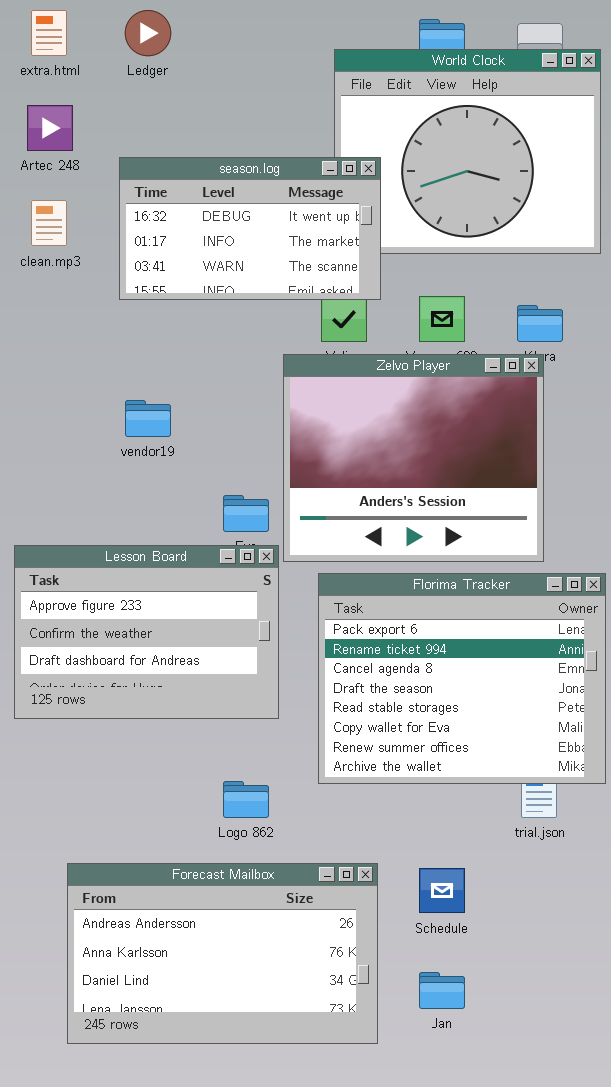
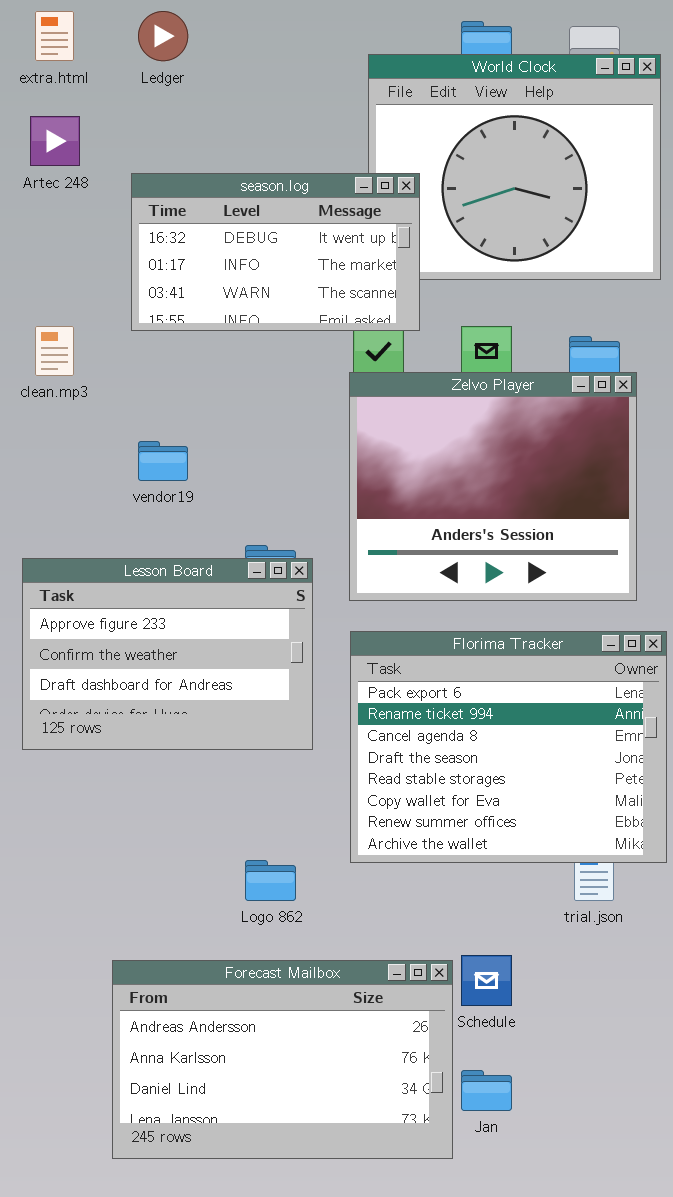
clean.mp3: [31,200,67,246] -> [35,326,74,376], moved
Zelvo Player: [283,354,544,562] -> [349,372,637,601], moved
Lesson Board: [14,545,279,719] -> [22,558,313,750], moved
Forecast Mailbox: [67,863,378,1044] -> [112,960,453,1159], moved

